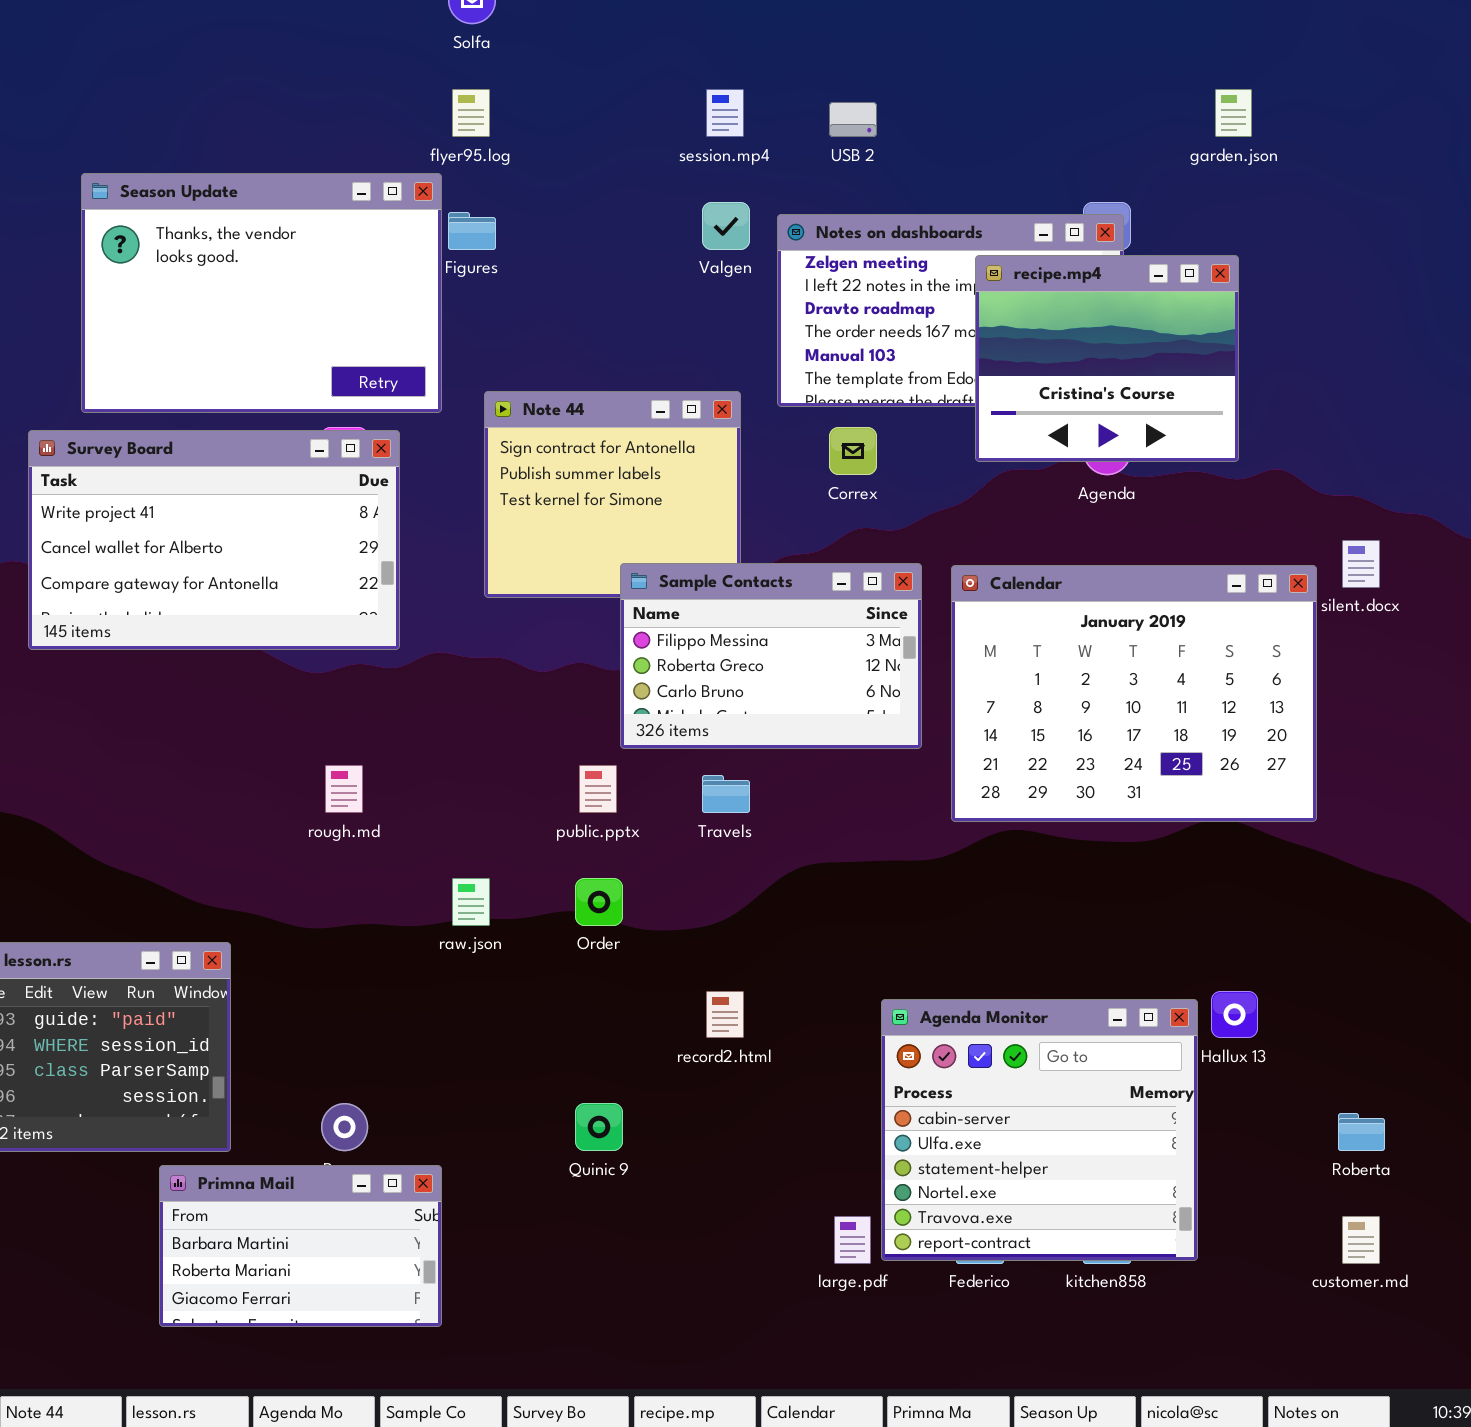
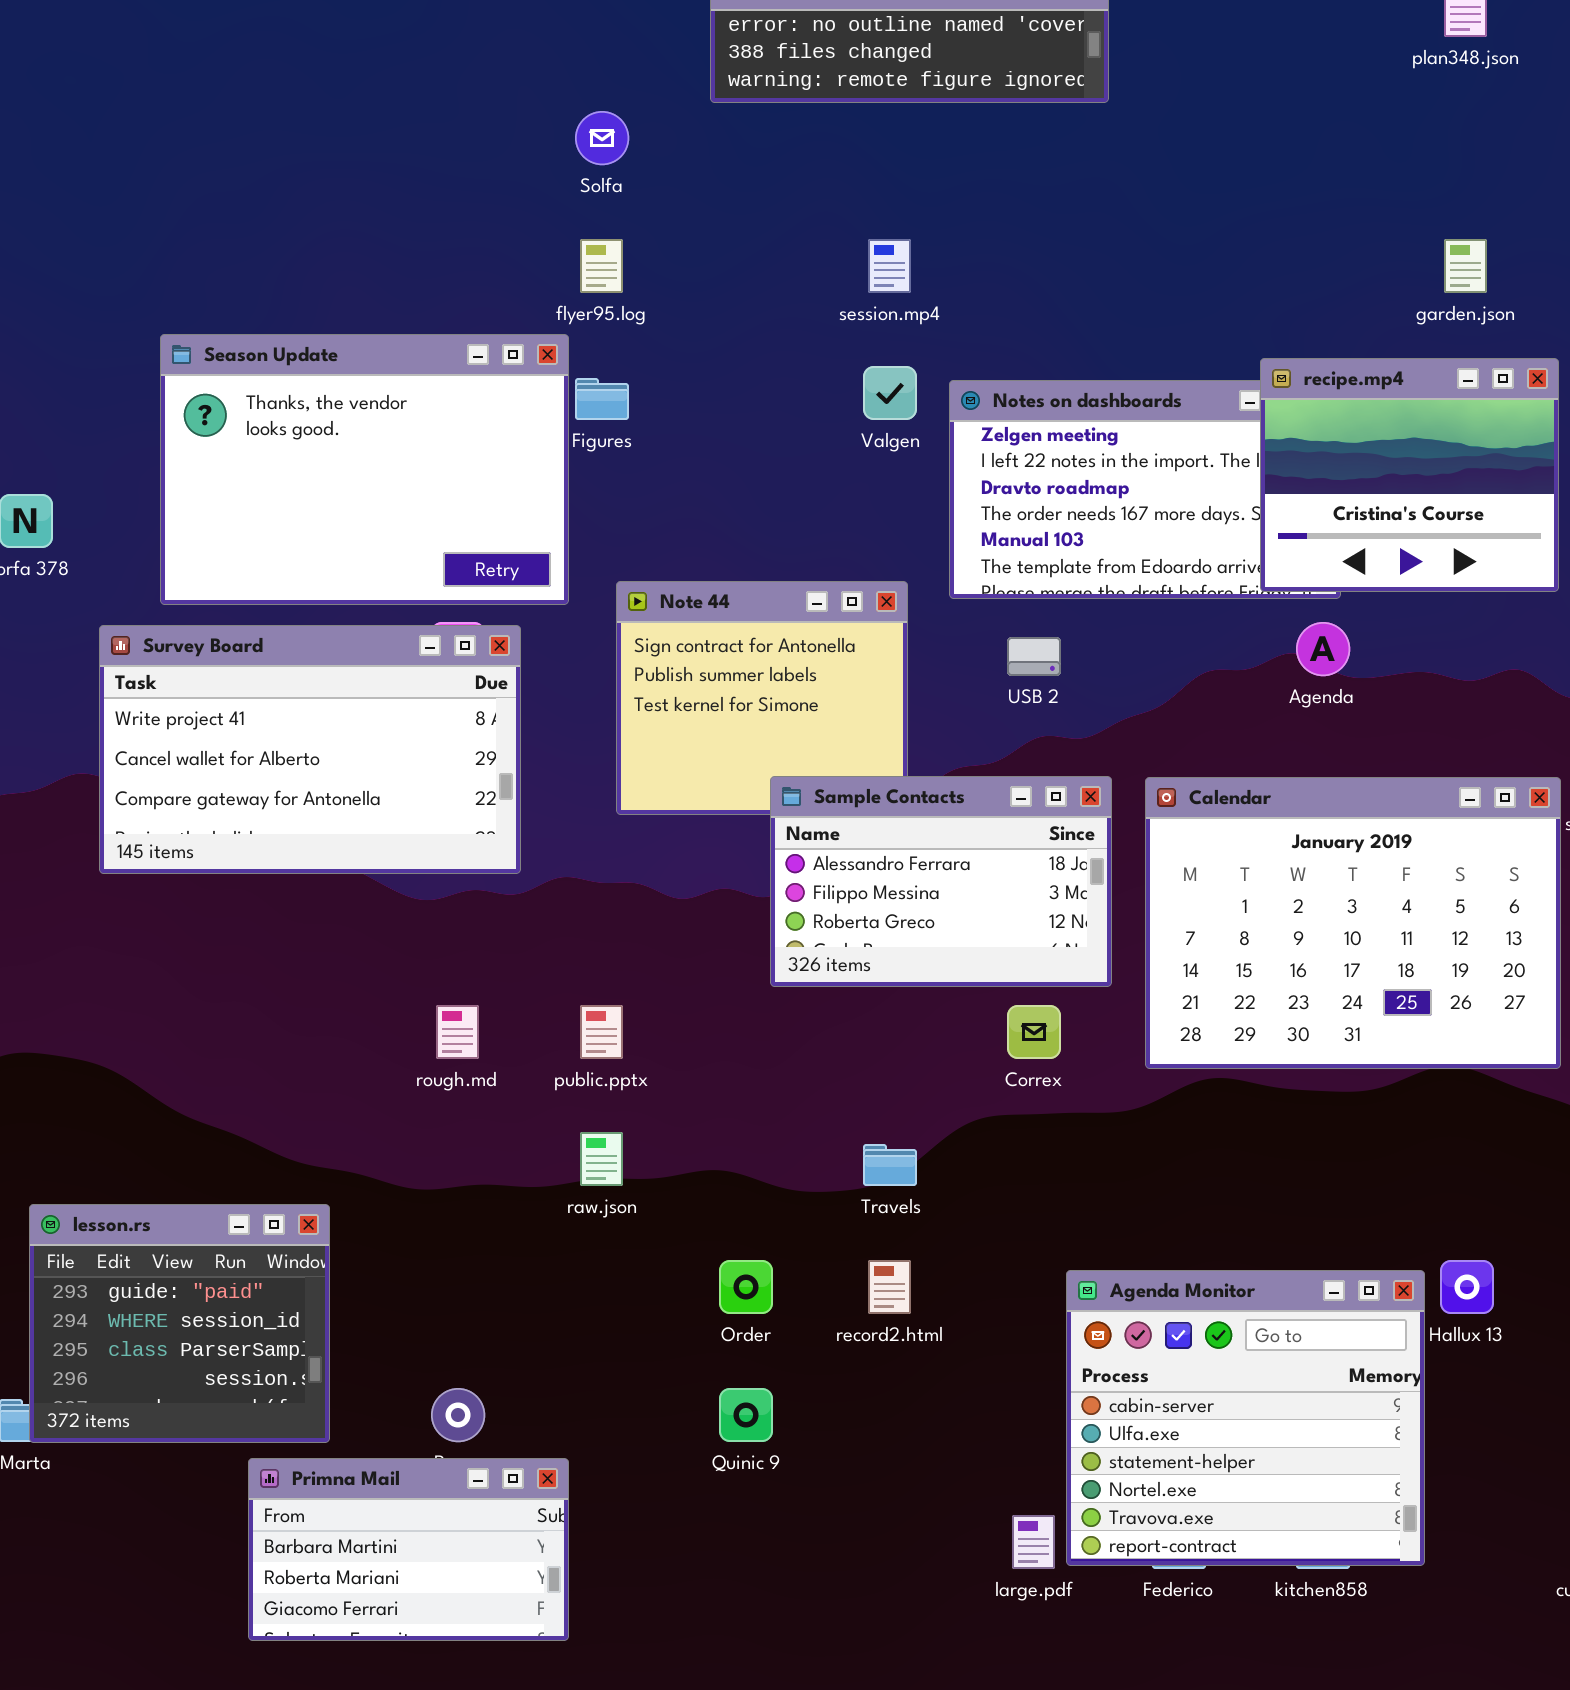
USB 2: [829,102,877,137] -> [1007,637,1061,676], moved
recipe.mp4: [975,255,1239,462] -> [1260,358,1559,592], moved
Correx: [829,427,877,475] -> [1007,1005,1061,1059], moved
Sample Contacts: [620,563,922,749] -> [770,776,1112,987], scrolled up 1 row
public.pptx: [579,765,617,813] -> [580,1005,623,1059], moved
Travels: [702,775,750,813] -> [863,1144,917,1186], moved
Order: [575,878,623,926] -> [719,1260,773,1314], moved

